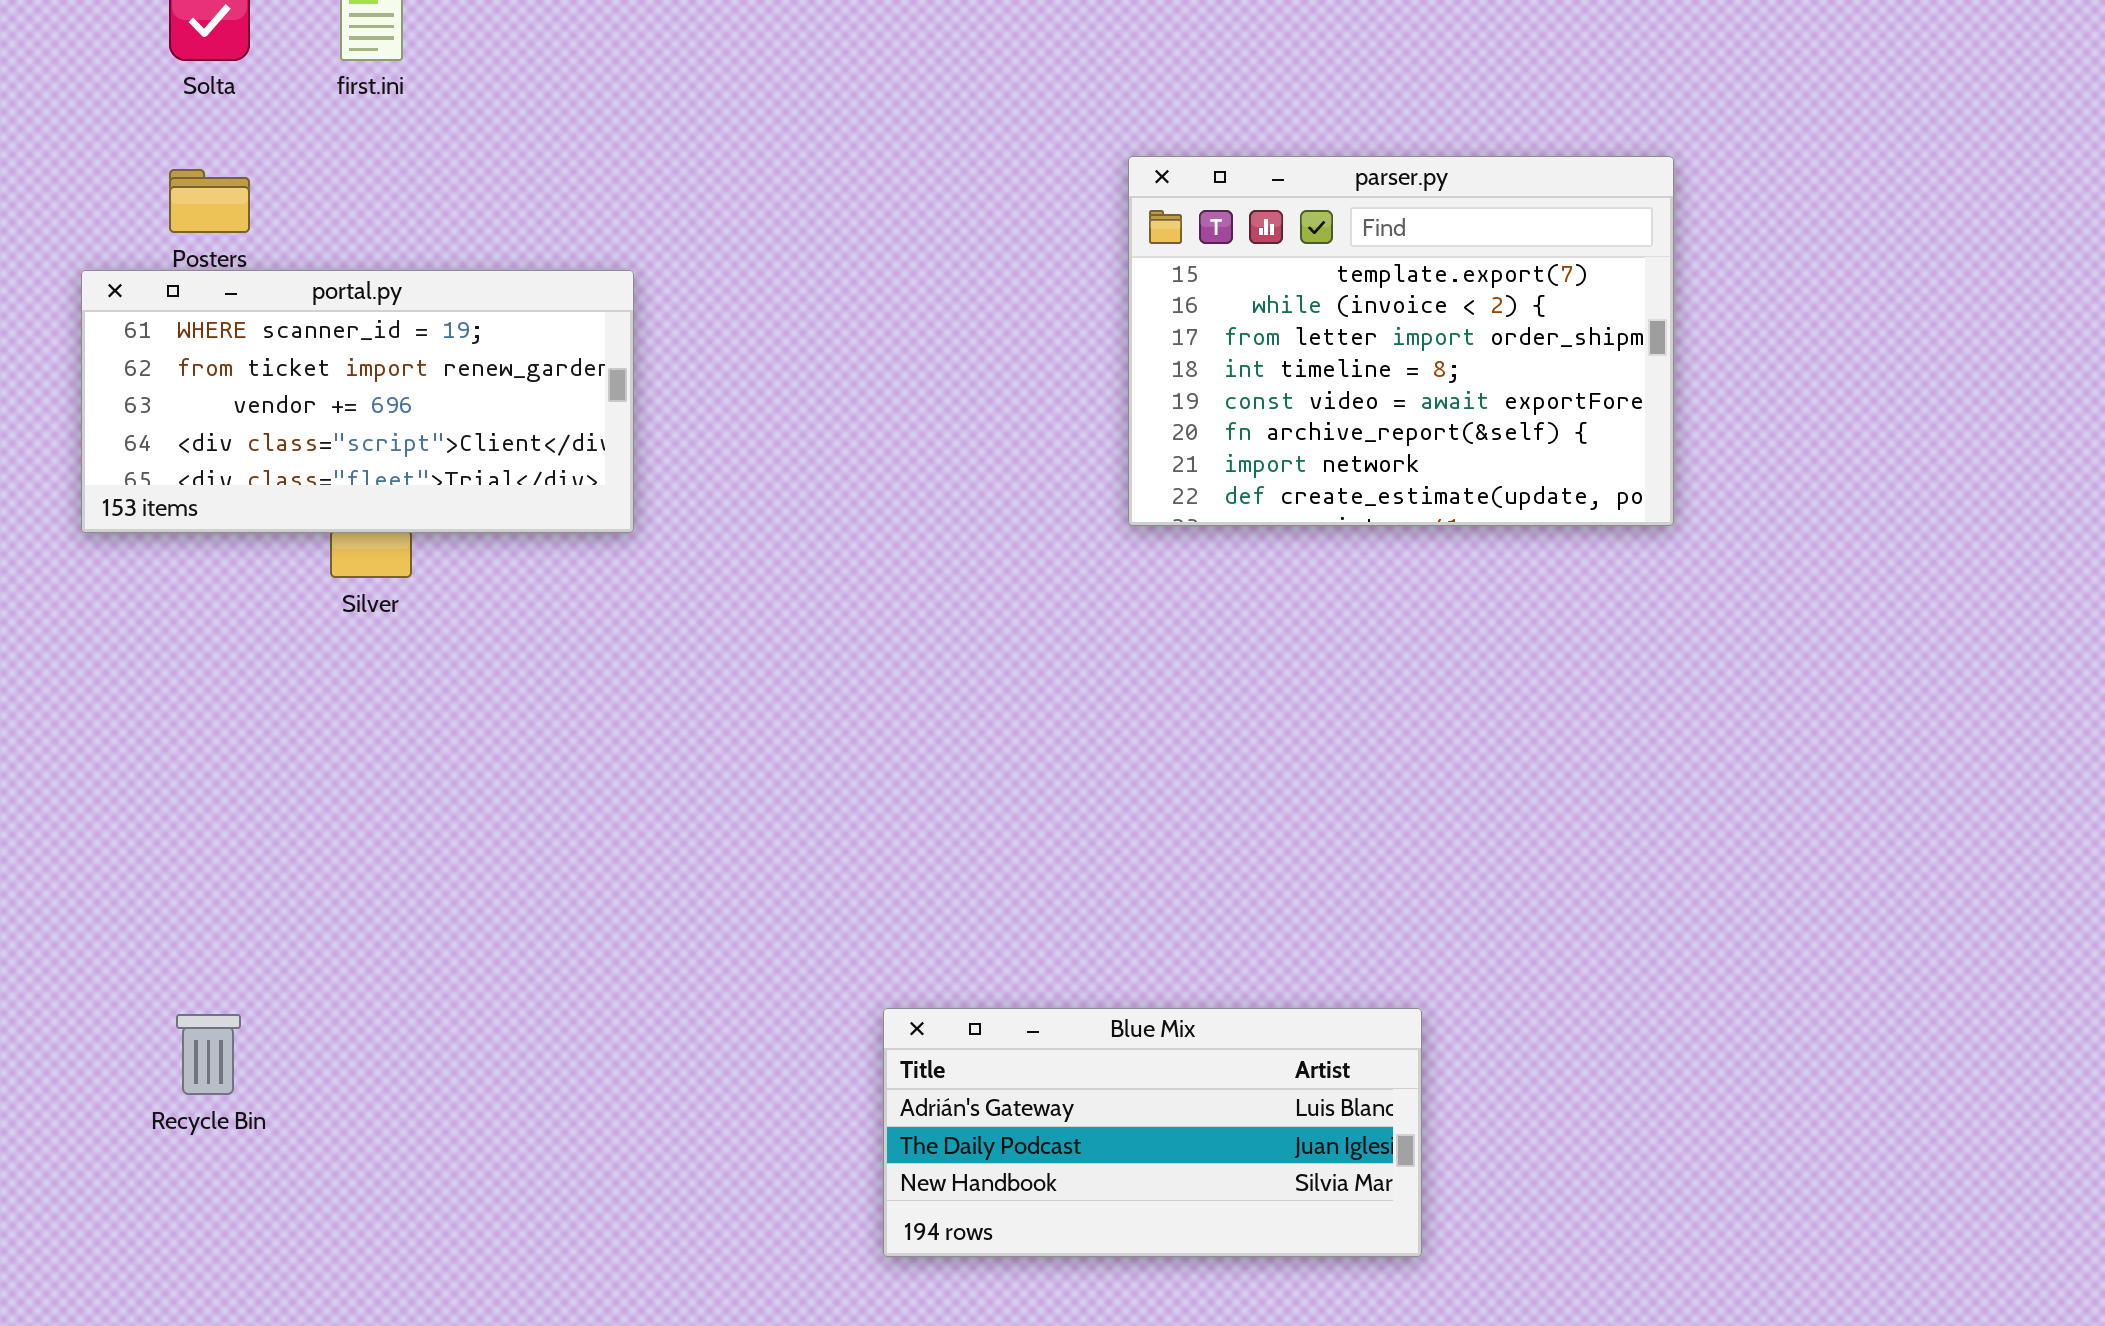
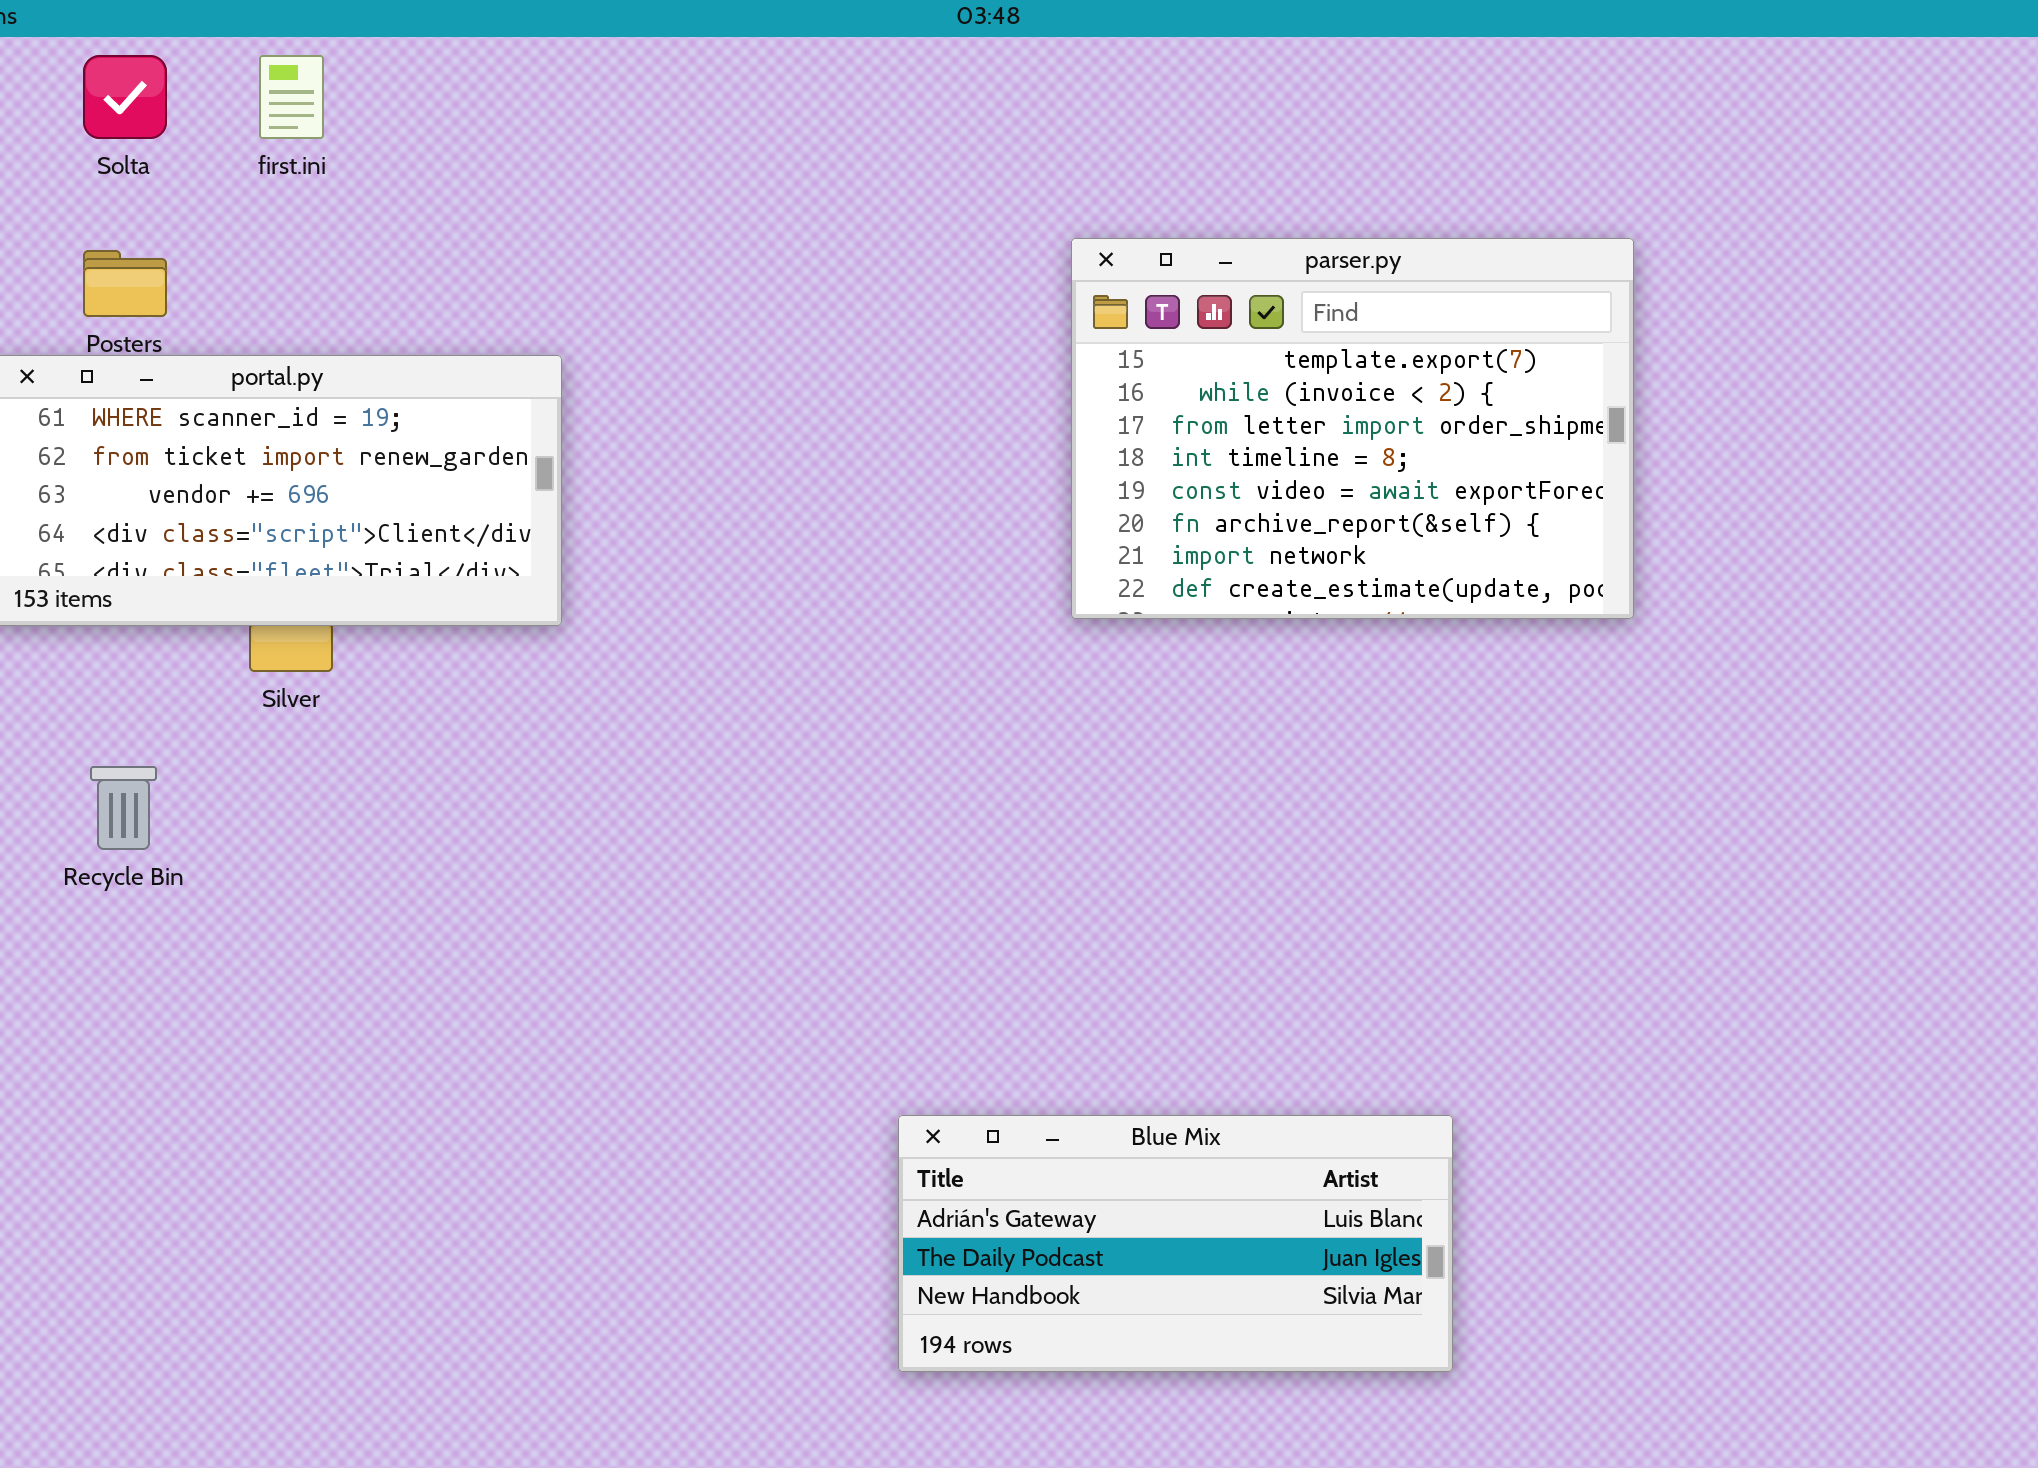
Blue Mix: [883,1008,1422,1257] -> [898,1115,1453,1372], moved
Recycle Bin: [176,1014,241,1095] -> [90,766,157,850], moved

